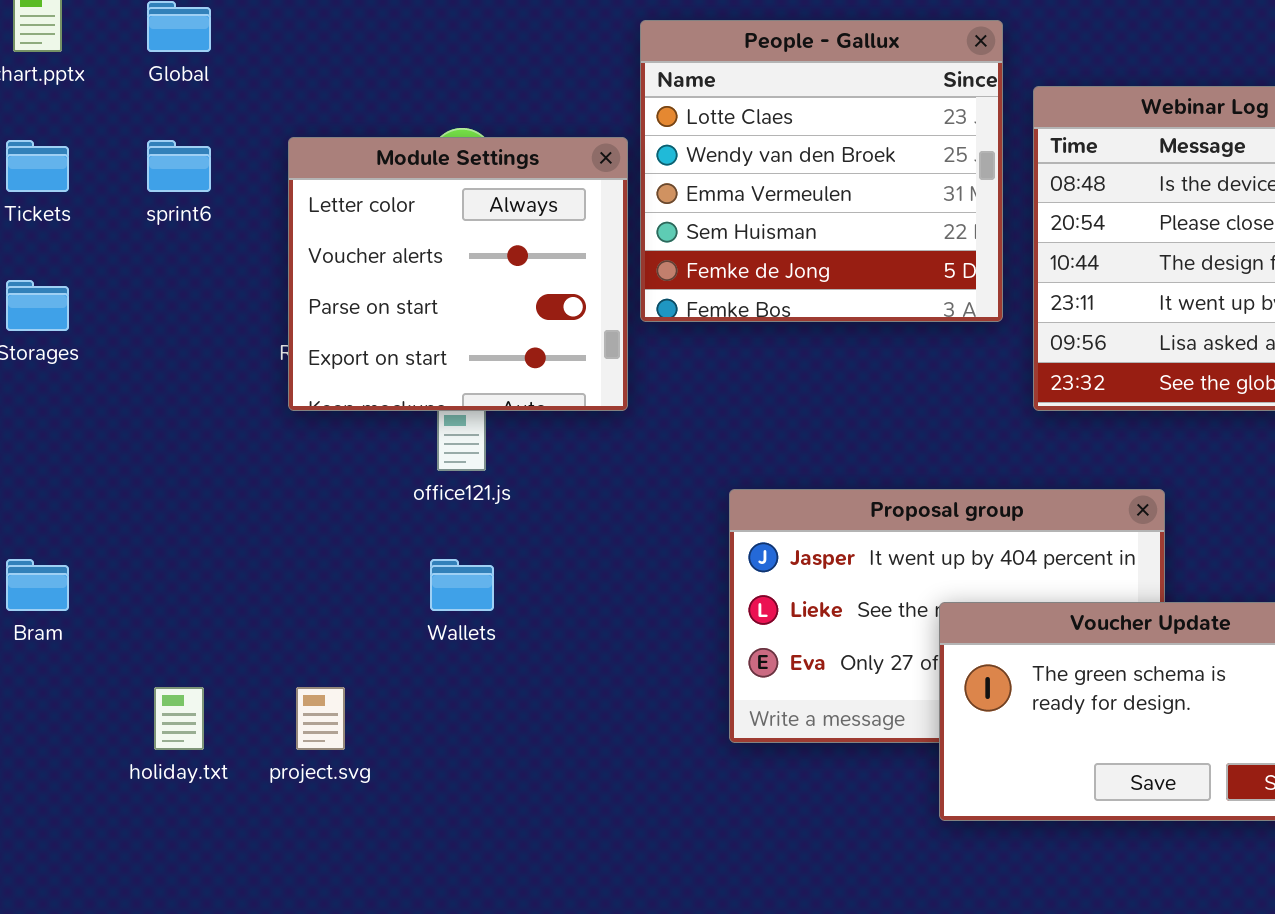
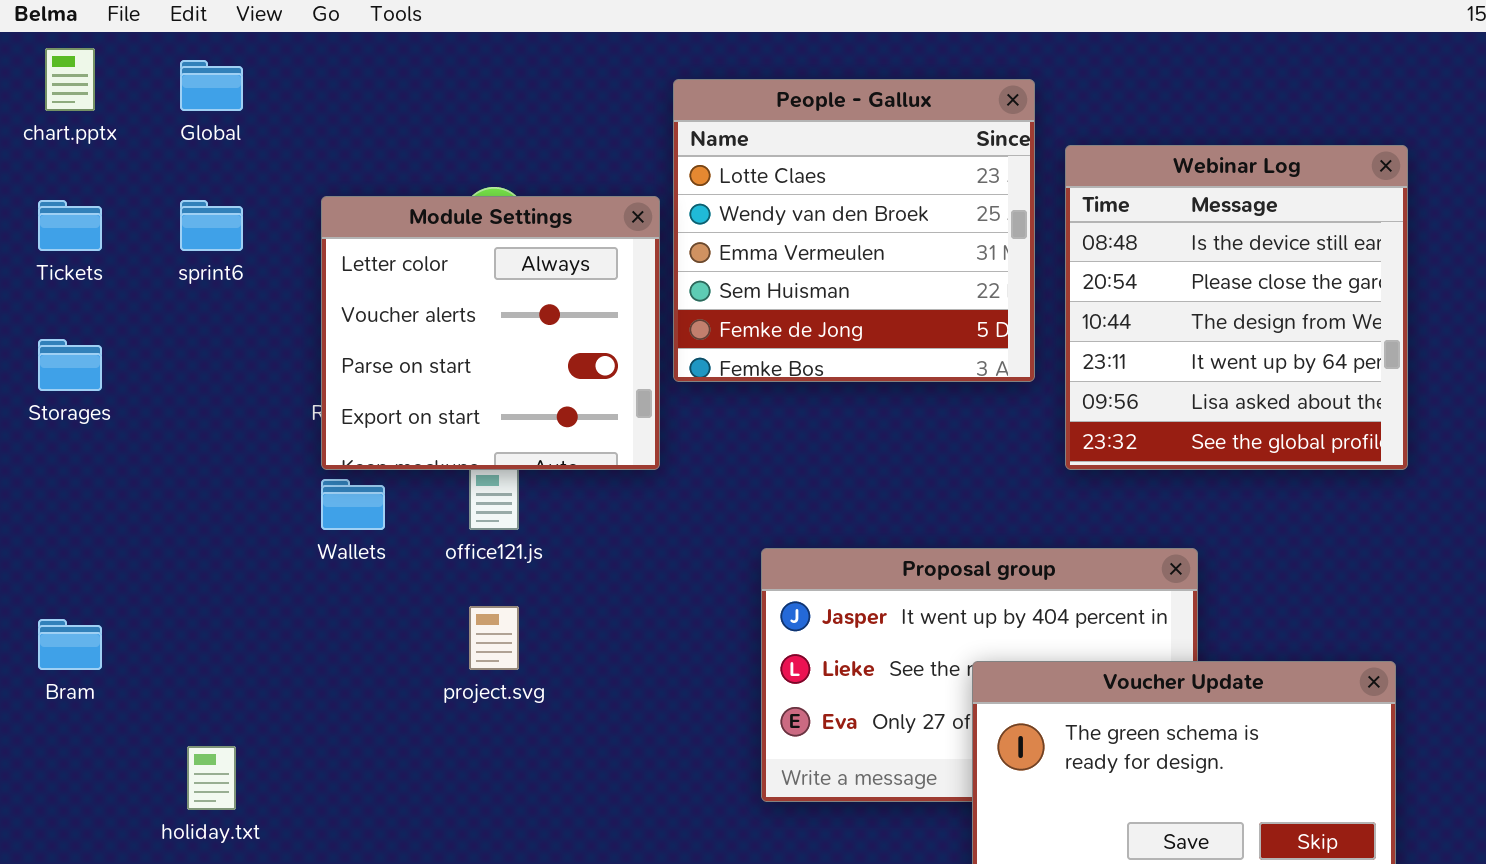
Wallets: [430,559,494,611] -> [321,479,385,530], moved
project.svg: [296,687,345,750] -> [469,606,519,670], moved

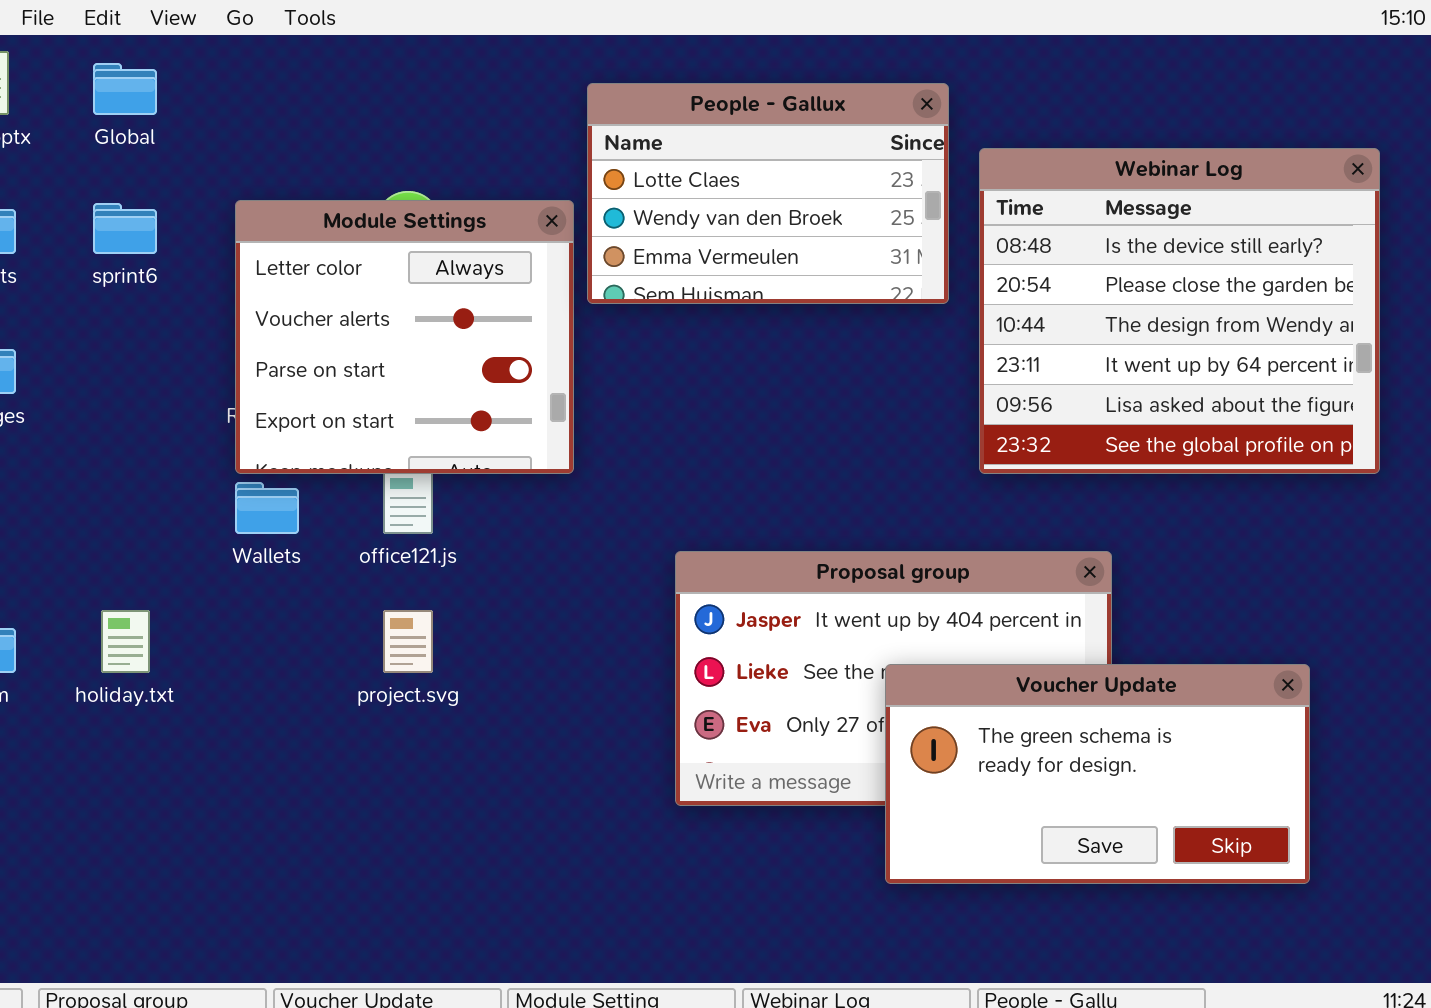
People - Gallux: [673,79,1035,382] -> [587,83,949,304], resized
Webinar Log: [1065,145,1408,470] -> [979,148,1380,474], resized
holiday.txt: [187,746,236,810] -> [101,610,150,673], moved

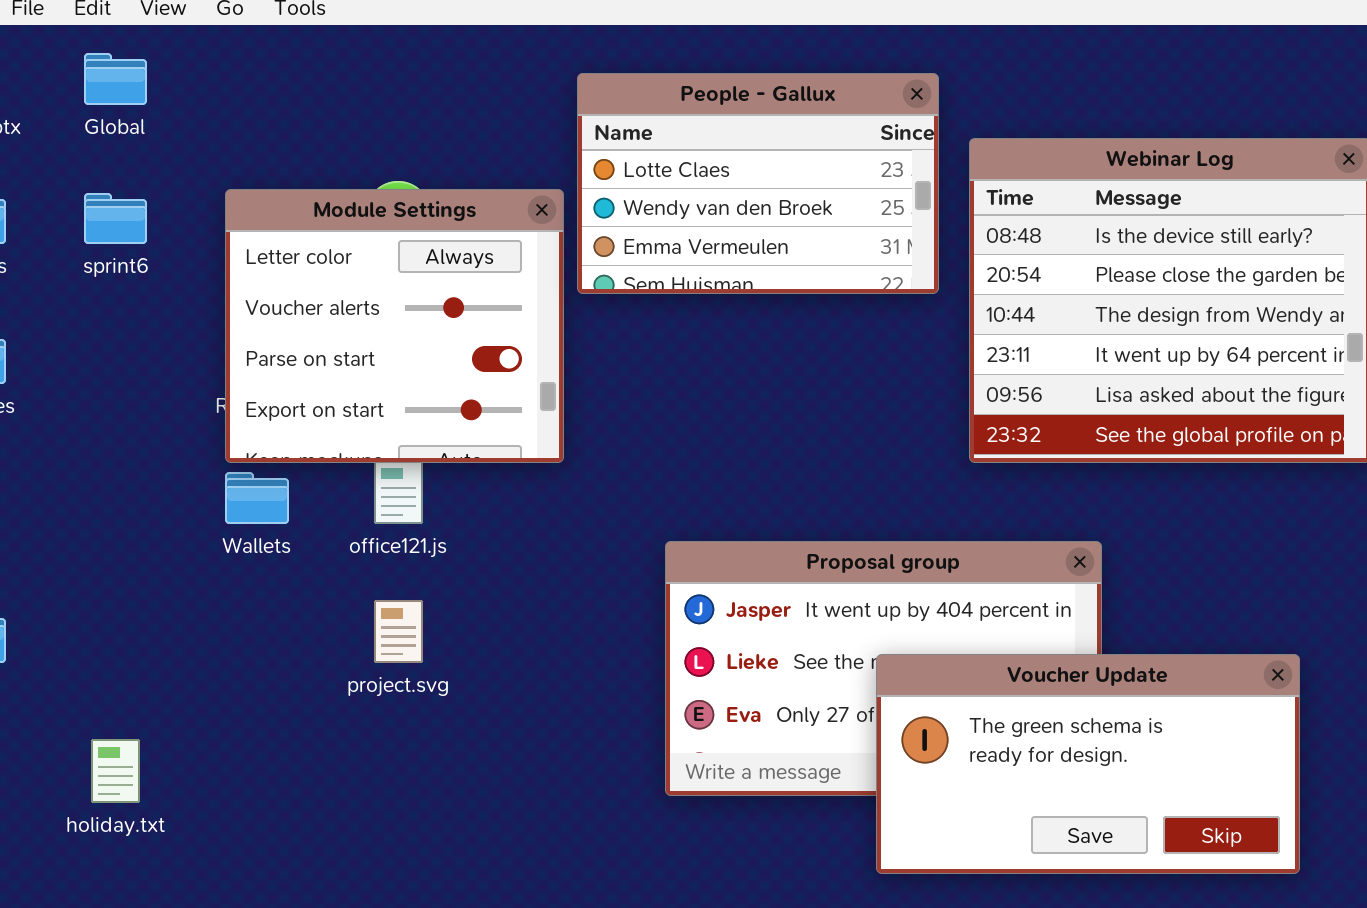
holiday.txt: [101,610,150,673] -> [91,739,140,803], moved

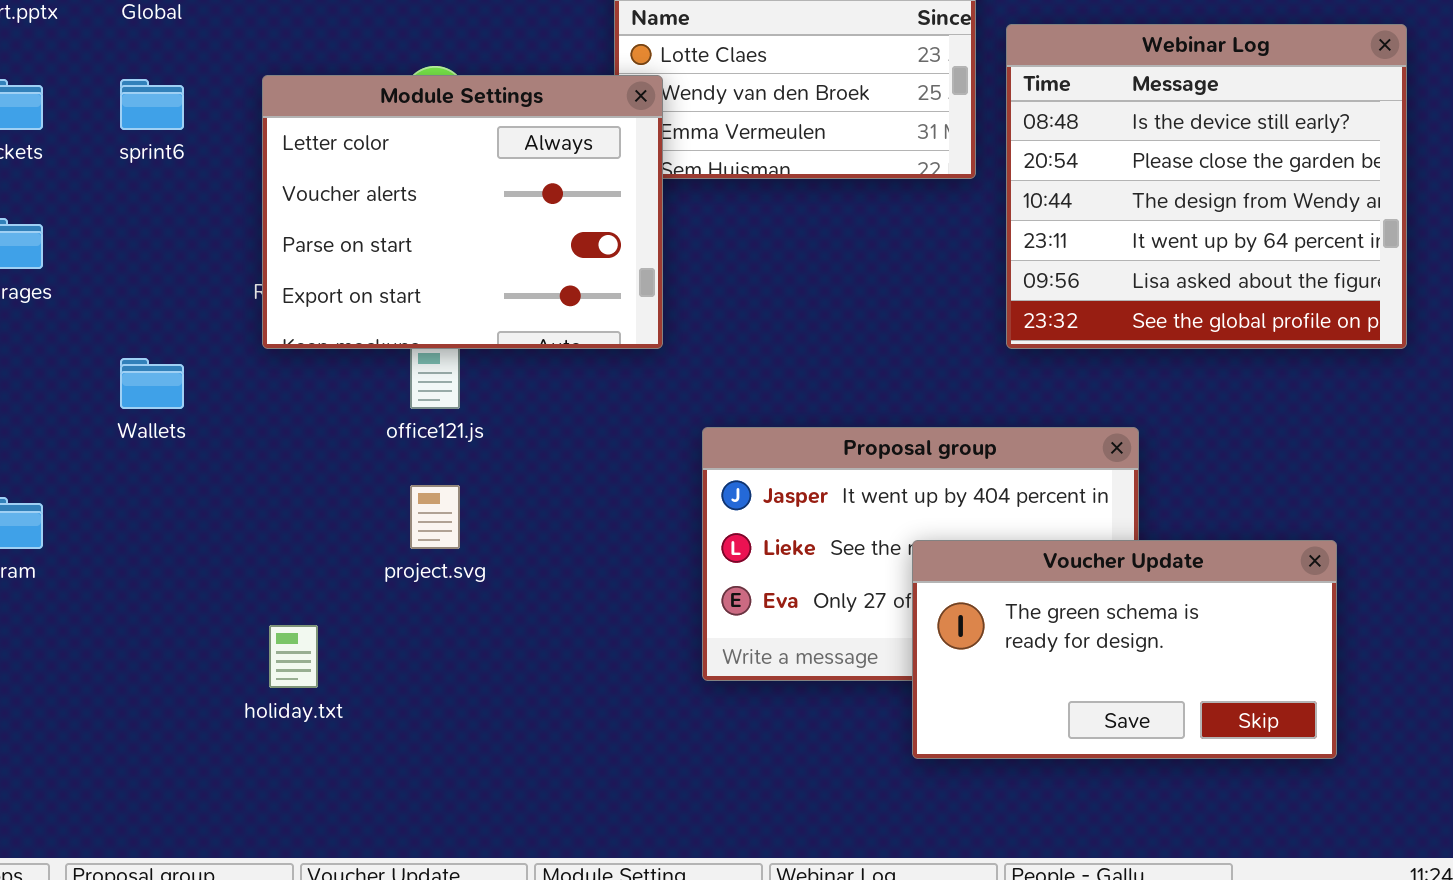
Module Settings: [225,189,564,463] -> [262,75,663,349], resized
Wallets: [225,472,289,524] -> [120,358,184,409], moved
holiday.txt: [91,739,140,803] -> [269,625,318,688], moved

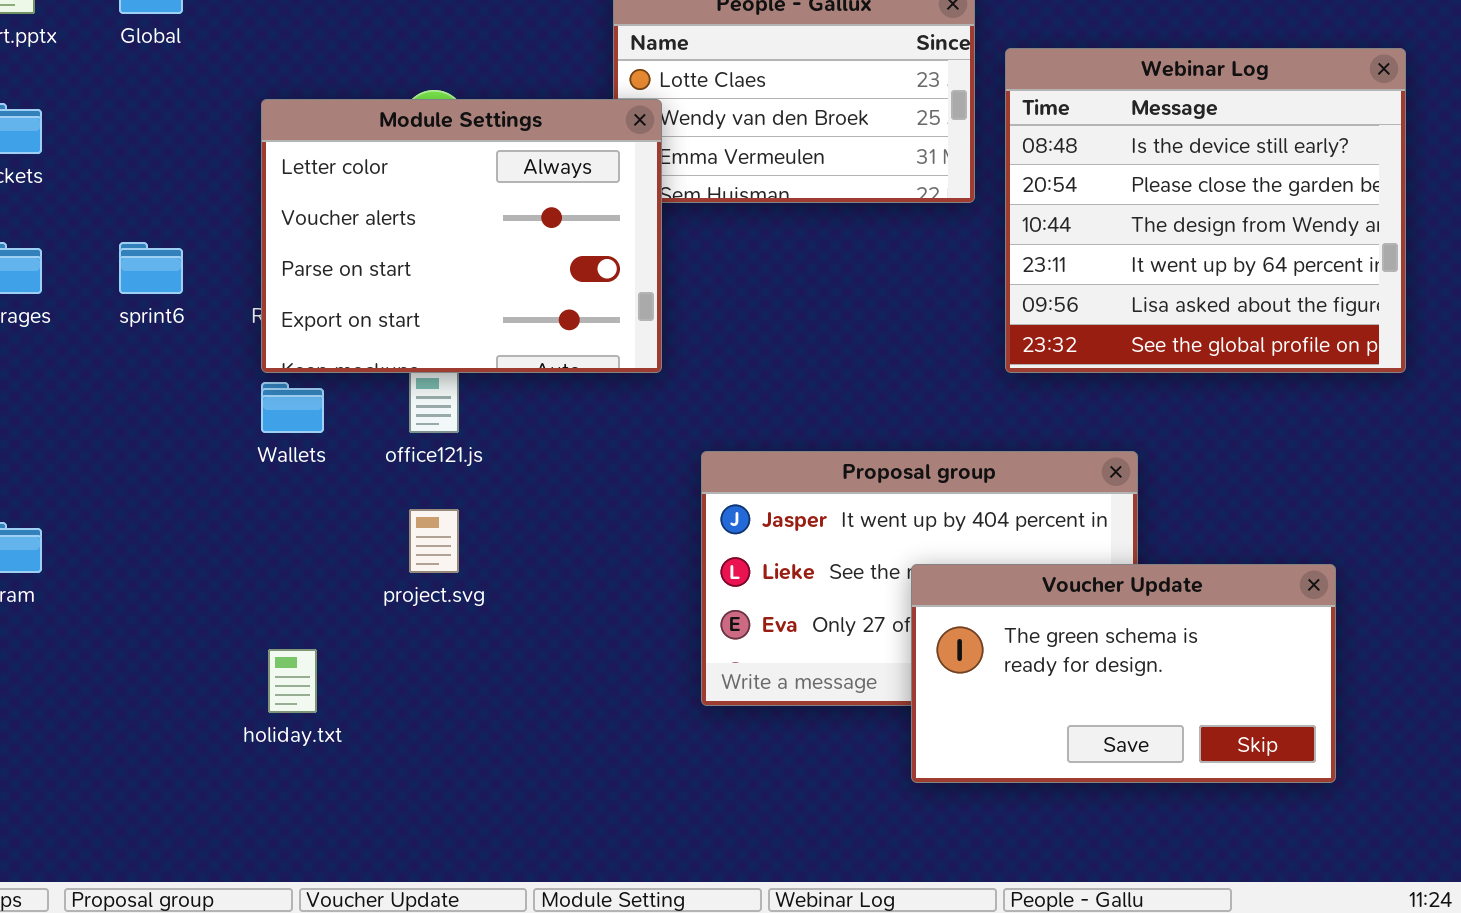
sprint6: [120,79,184,130] -> [119,242,183,294], moved
Wallets: [120,358,184,409] -> [261,382,324,433], moved

